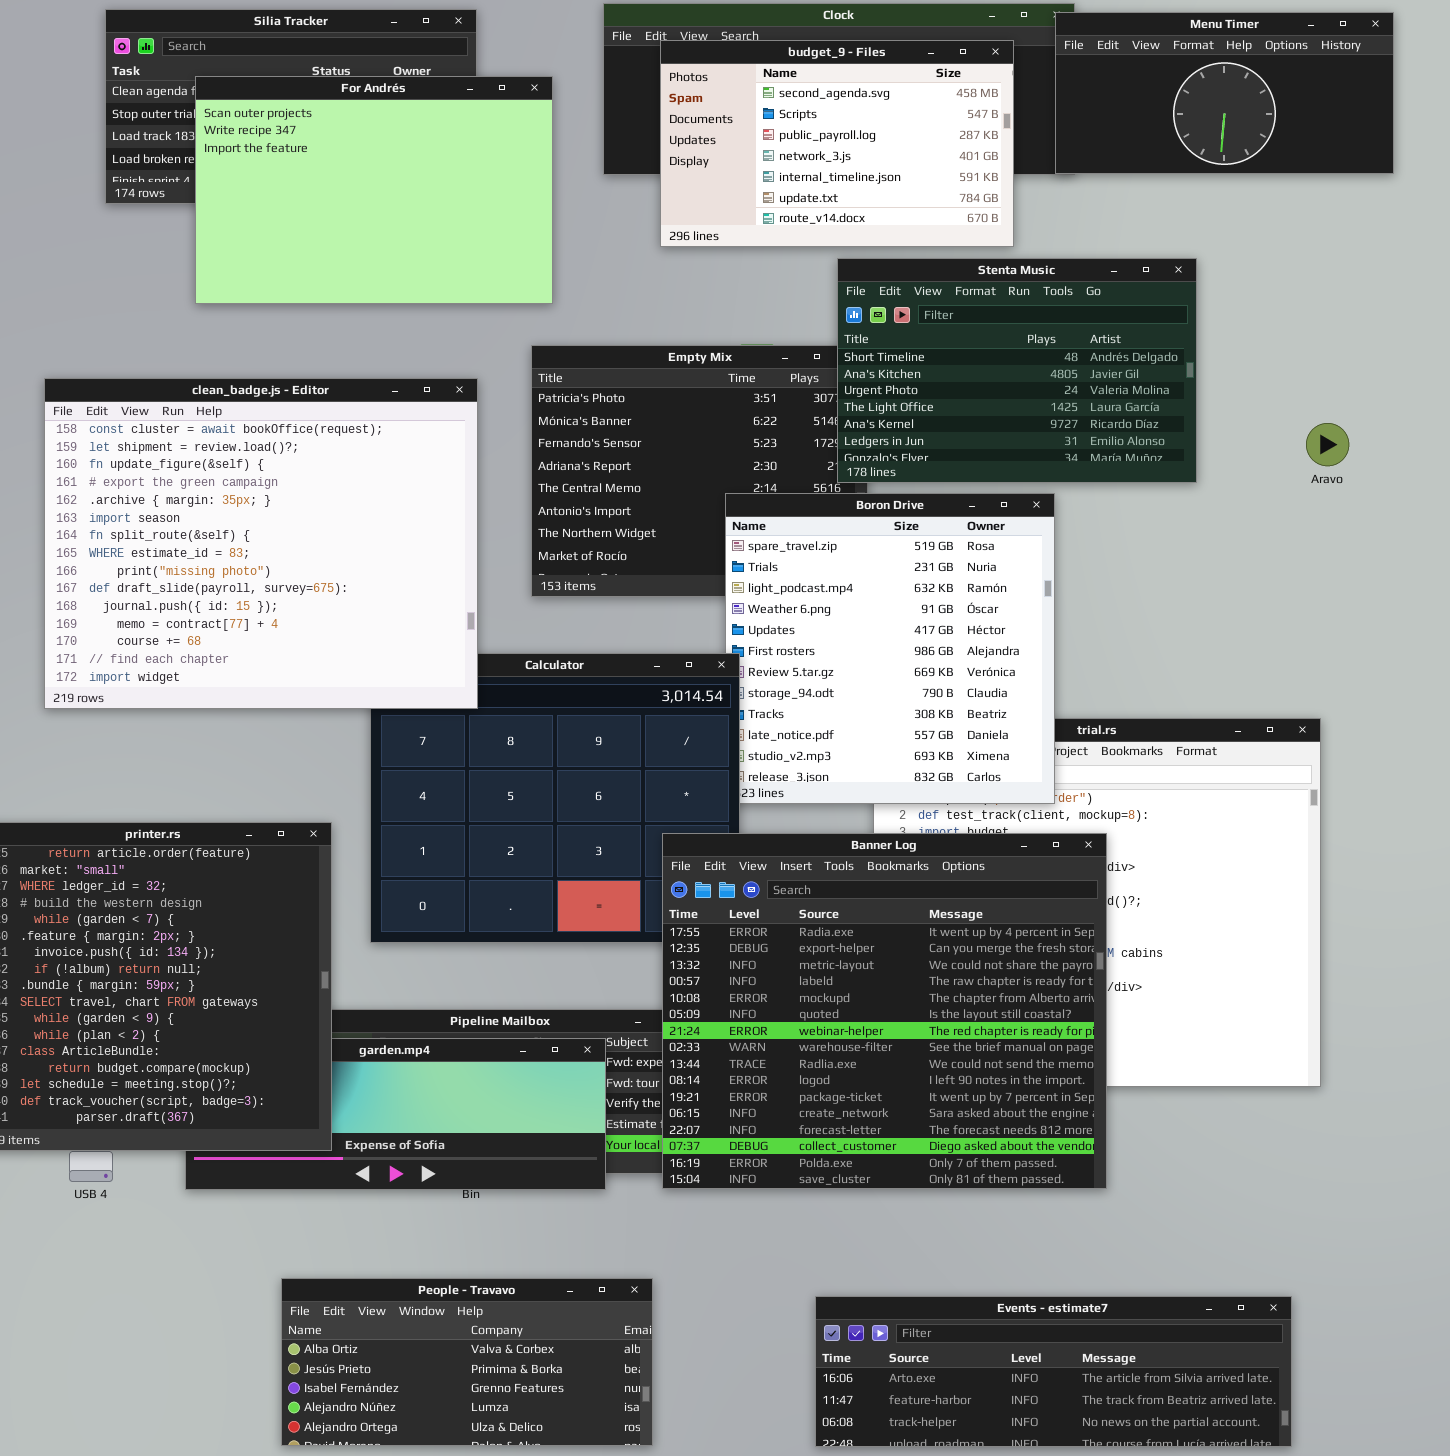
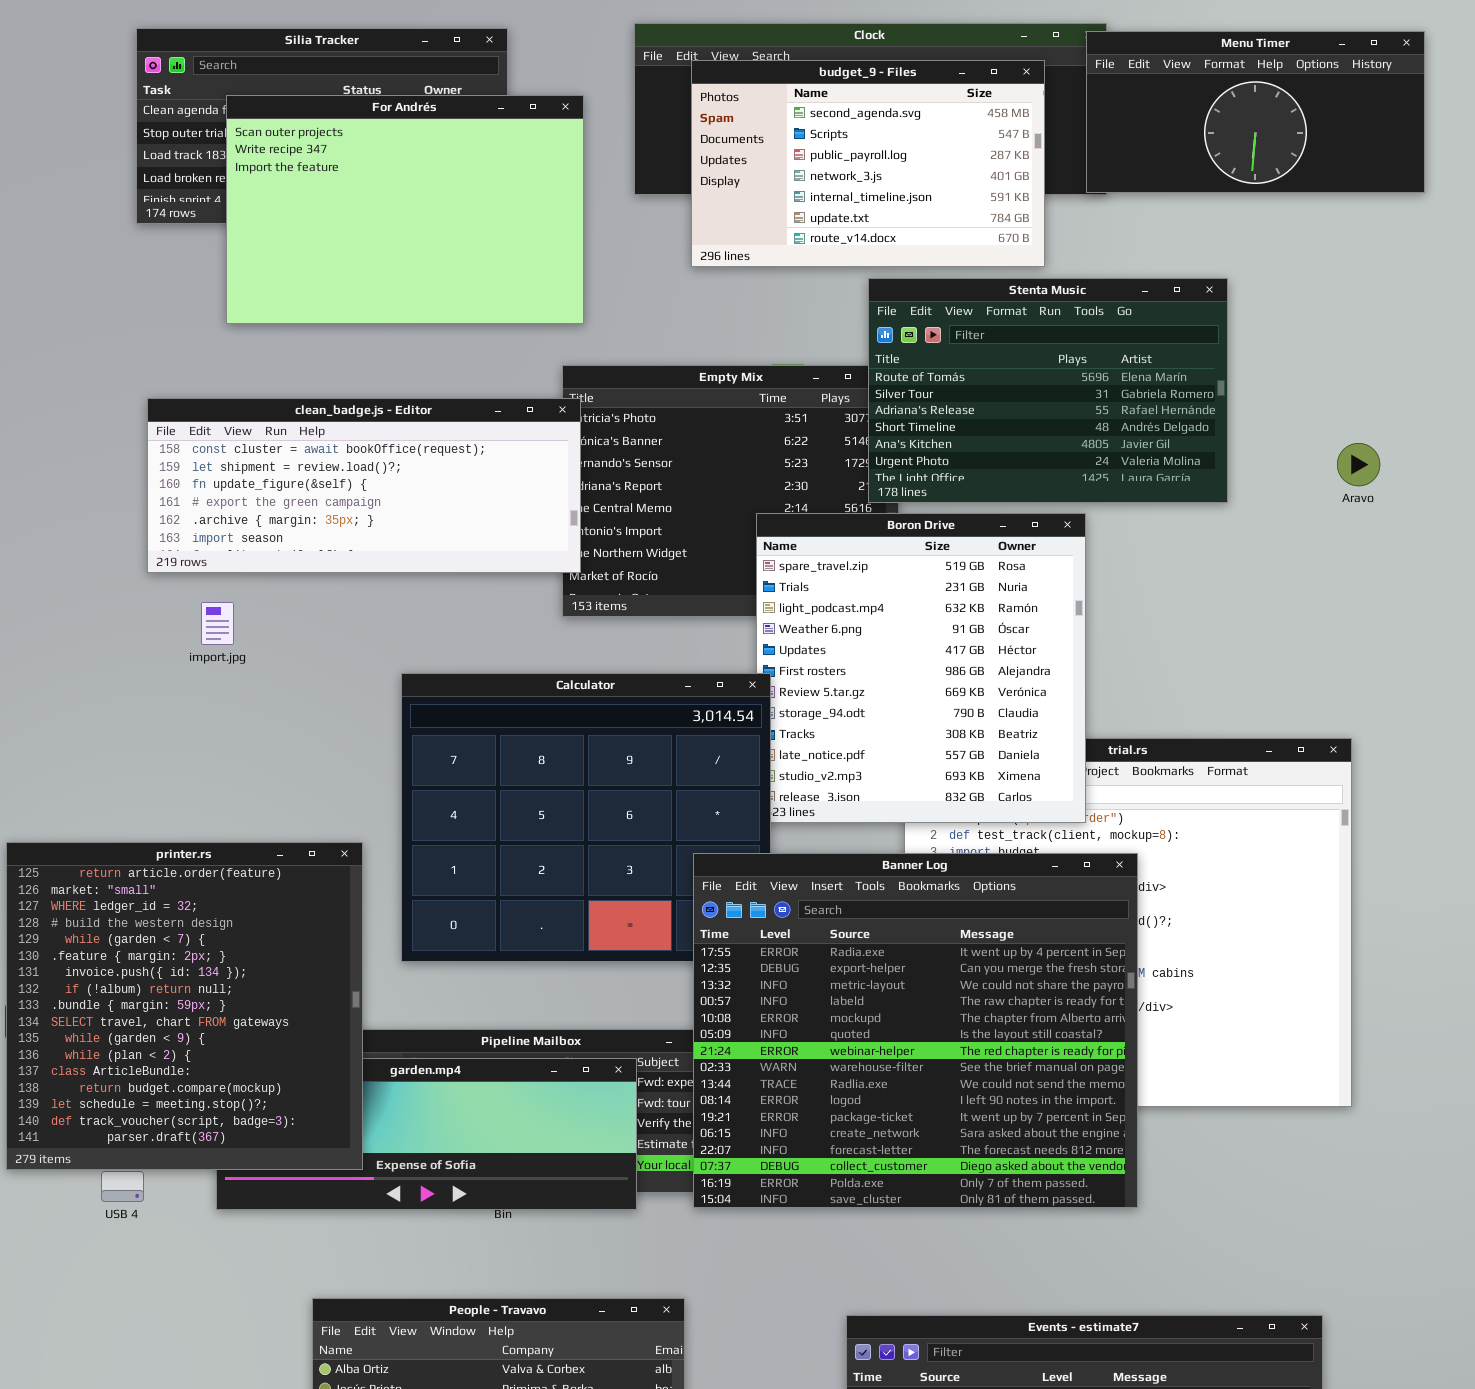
Stenta Music: [837,258,1197,483] -> [868,278,1228,503], scrolled up 3 rows
clean_badge.js - Editor: [44,378,478,709] -> [147,398,581,573], moved, resized

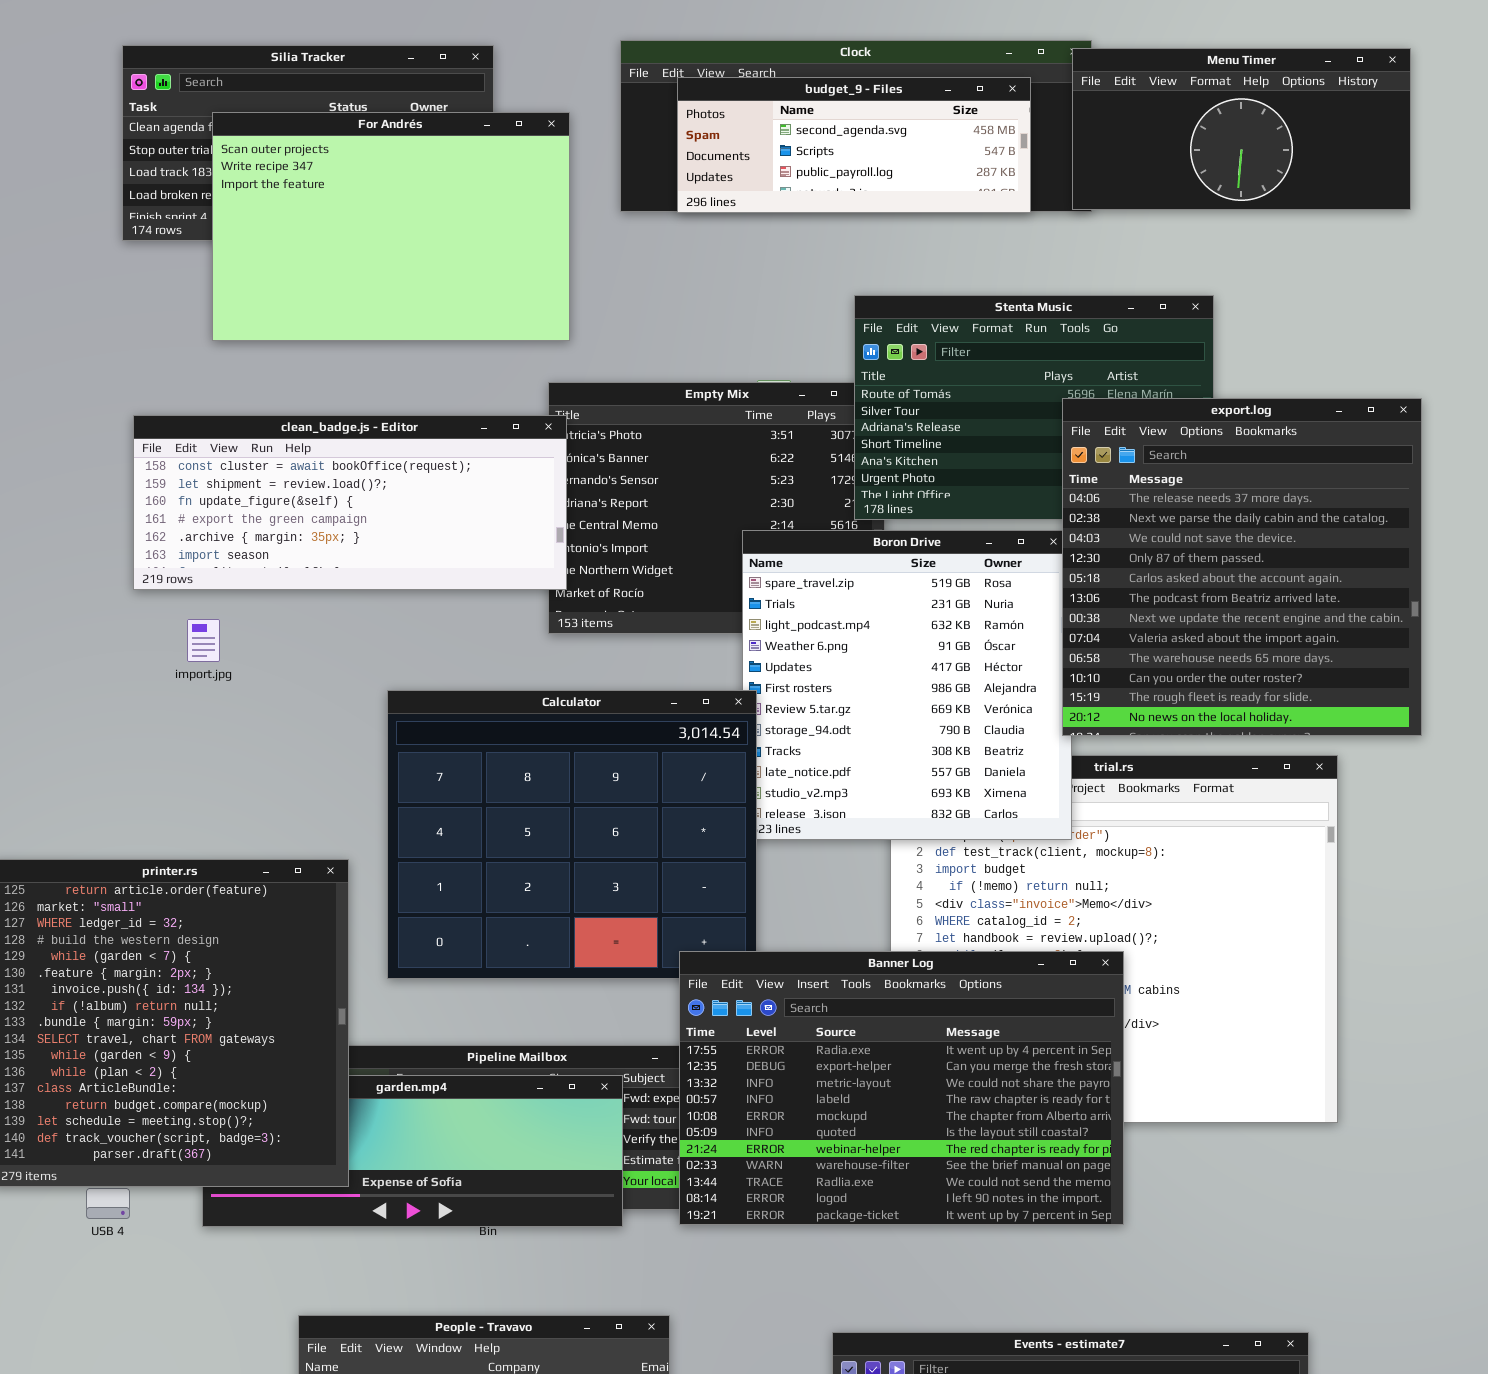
budget_9 - Files: [691,60,1045,267] -> [677,77,1031,213], resized
export.log: none -> [1062,398,1422,736], opened
Banner Log: [693,853,1138,1208] -> [679,951,1124,1225], resized

